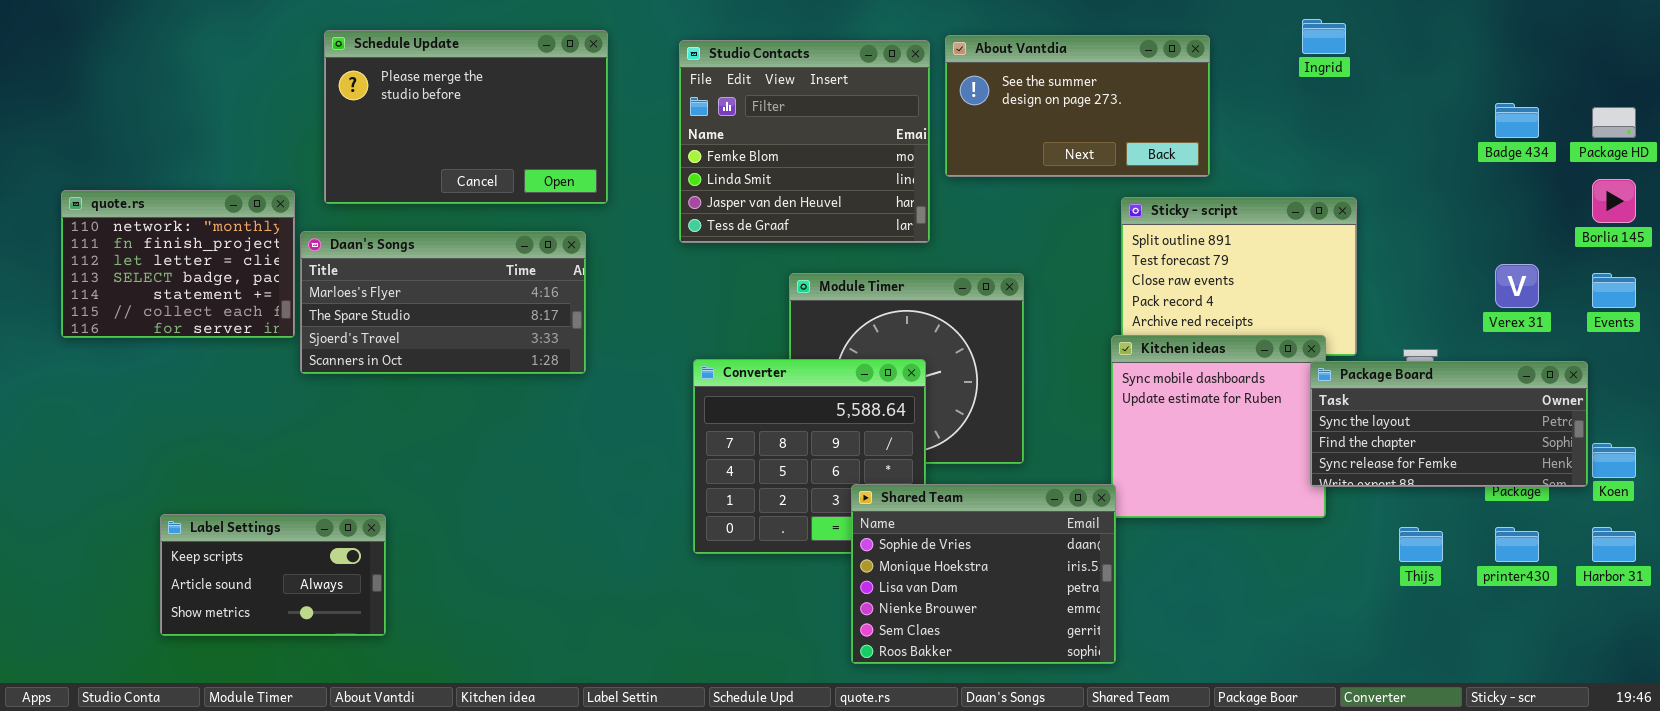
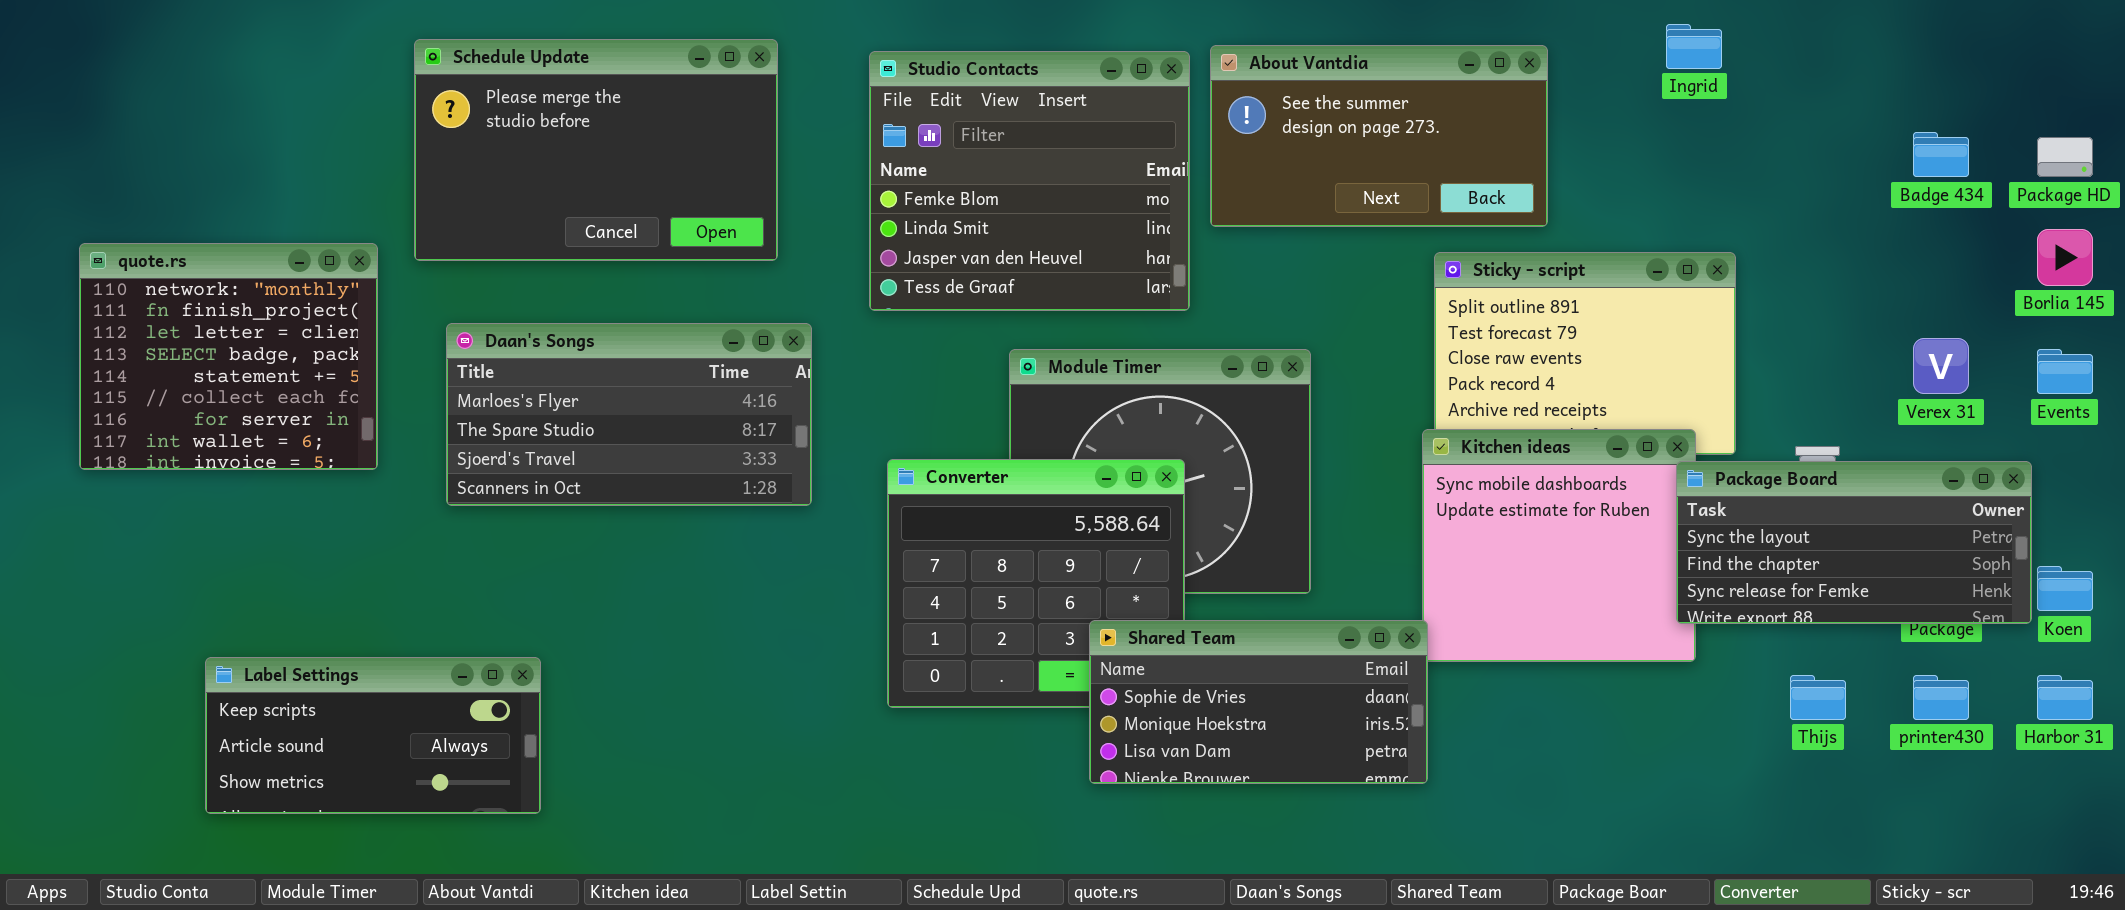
quote.rs: [61,190,295,338] -> [79,243,378,470], resized
Daan's Songs: [300,231,586,374] -> [446,323,812,506], moved
Shared Team: [851,484,1116,664] -> [1089,620,1428,784], resized
Label Settings: [160,514,386,636] -> [205,657,541,814], resized

